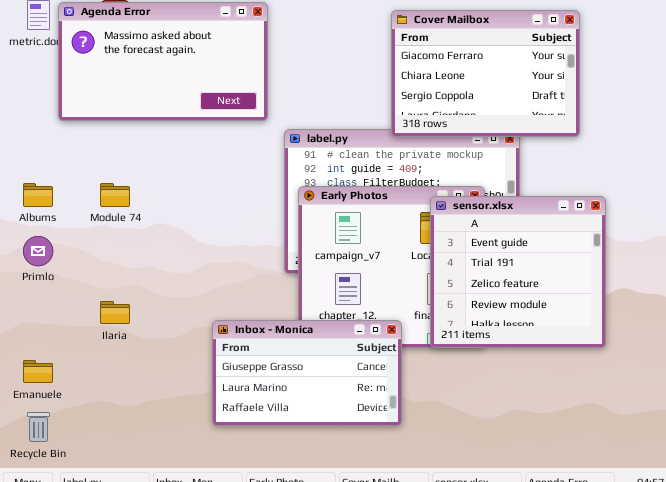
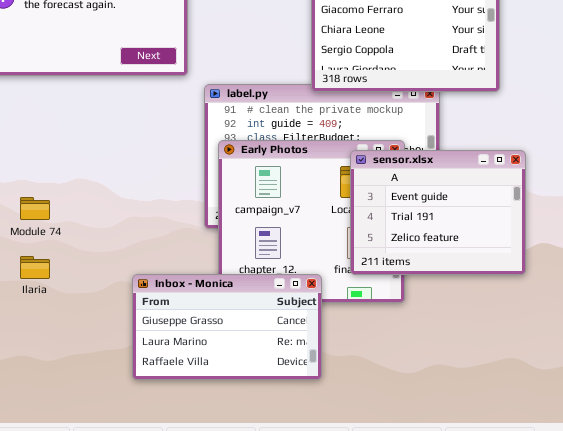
Module 74: [100,183,130,207] -> [20,197,50,220], moved
sensor.xlsx: [430,196,606,348] -> [350,150,526,275], resized

